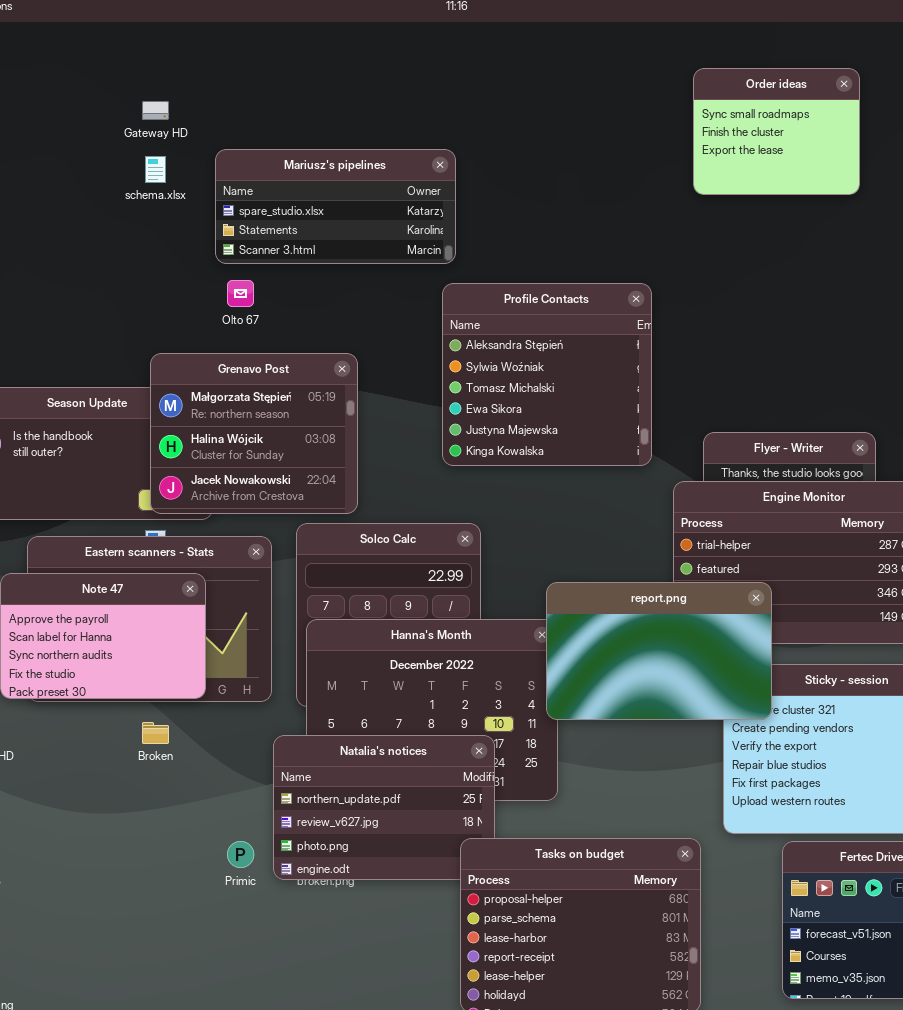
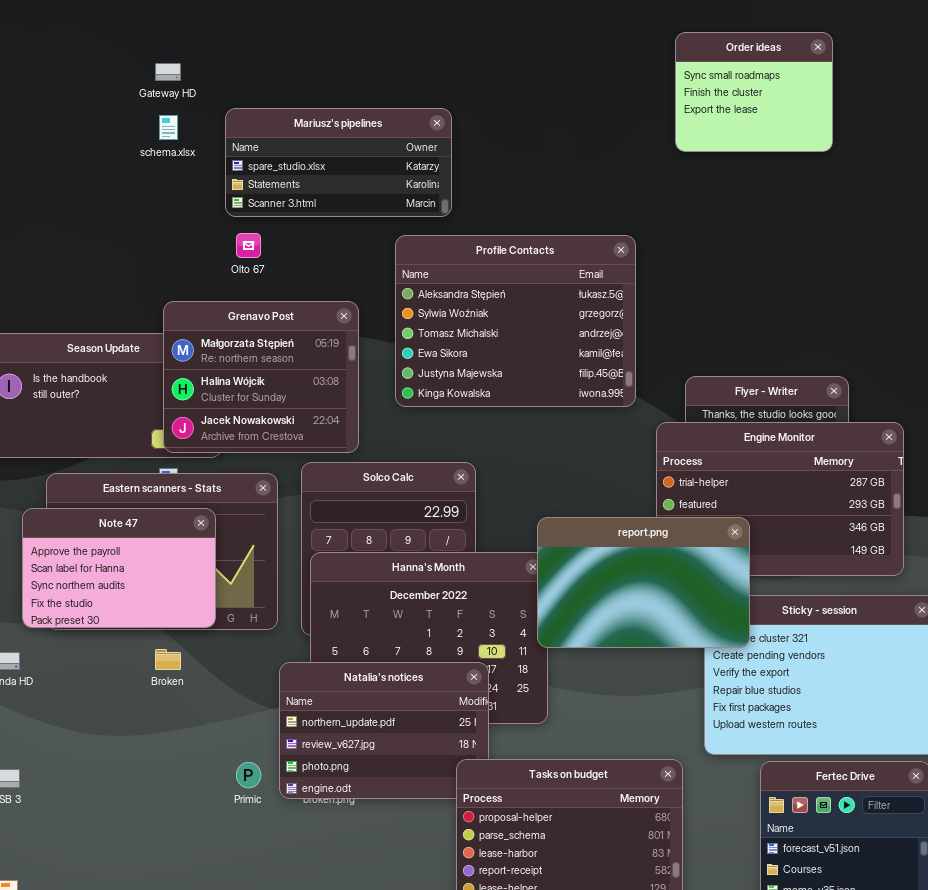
Profile Contacts: [442,283,652,466] -> [395,235,636,407], resized

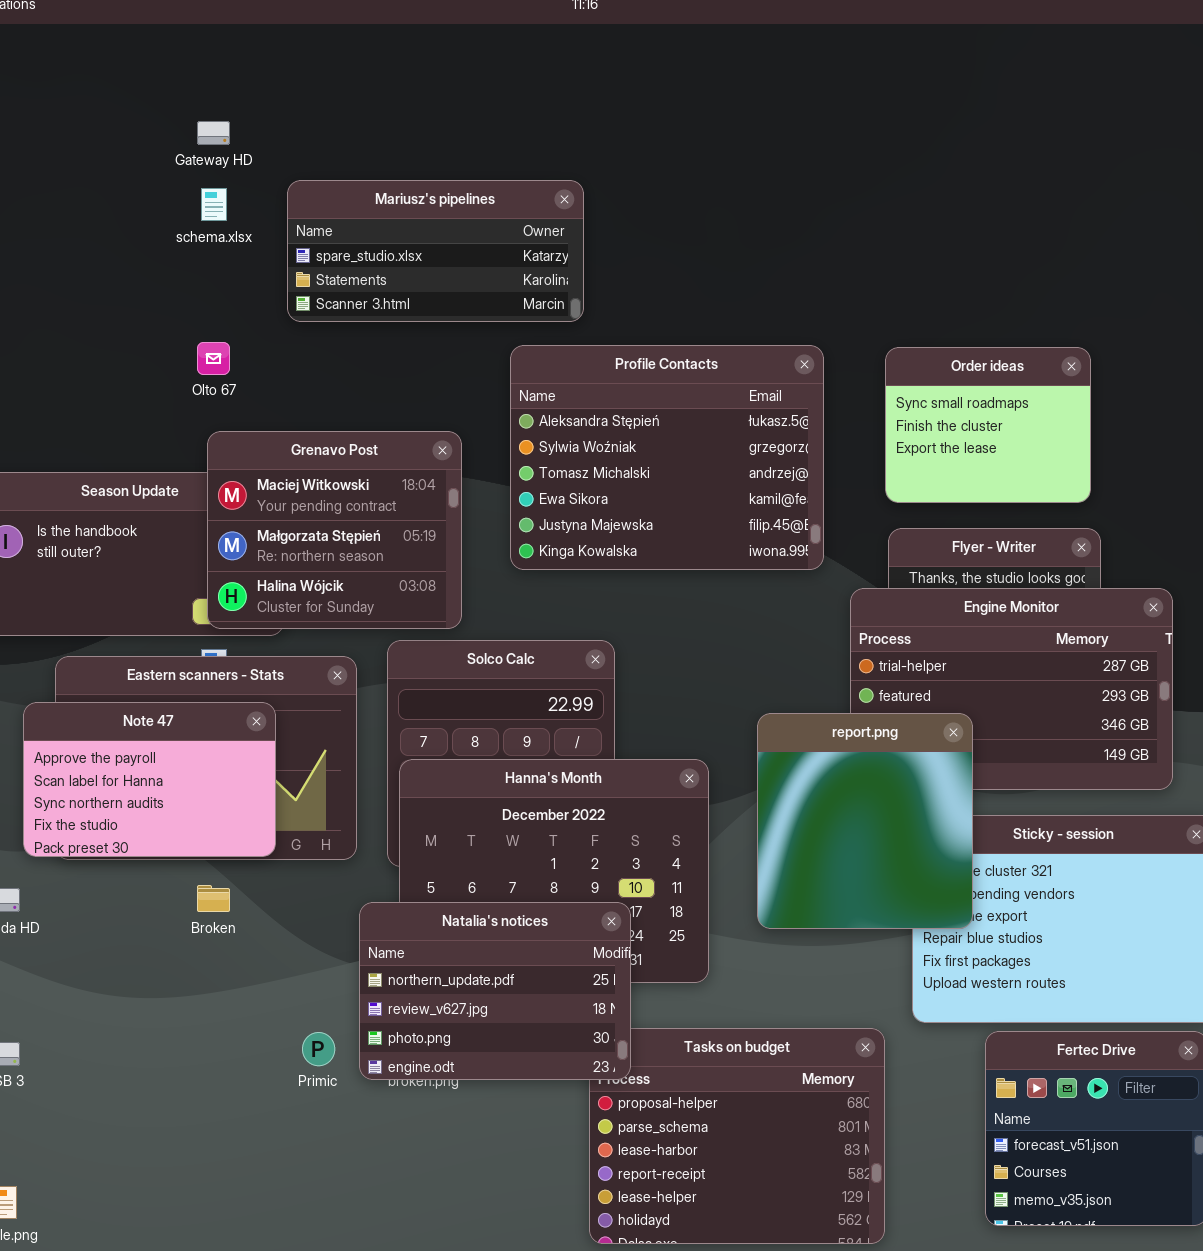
Order ideas: [675,32,833,152] -> [885,347,1091,503], moved
Olto 67: [236,233,261,258] -> [197,342,230,375], moved
Grenavo Post: [163,301,359,453] -> [207,431,462,629], scrolled up 1 row
report.png: [537,517,750,648] -> [757,713,973,929], resized
Natalia's notices: [279,662,489,799] -> [359,902,631,1080], raised

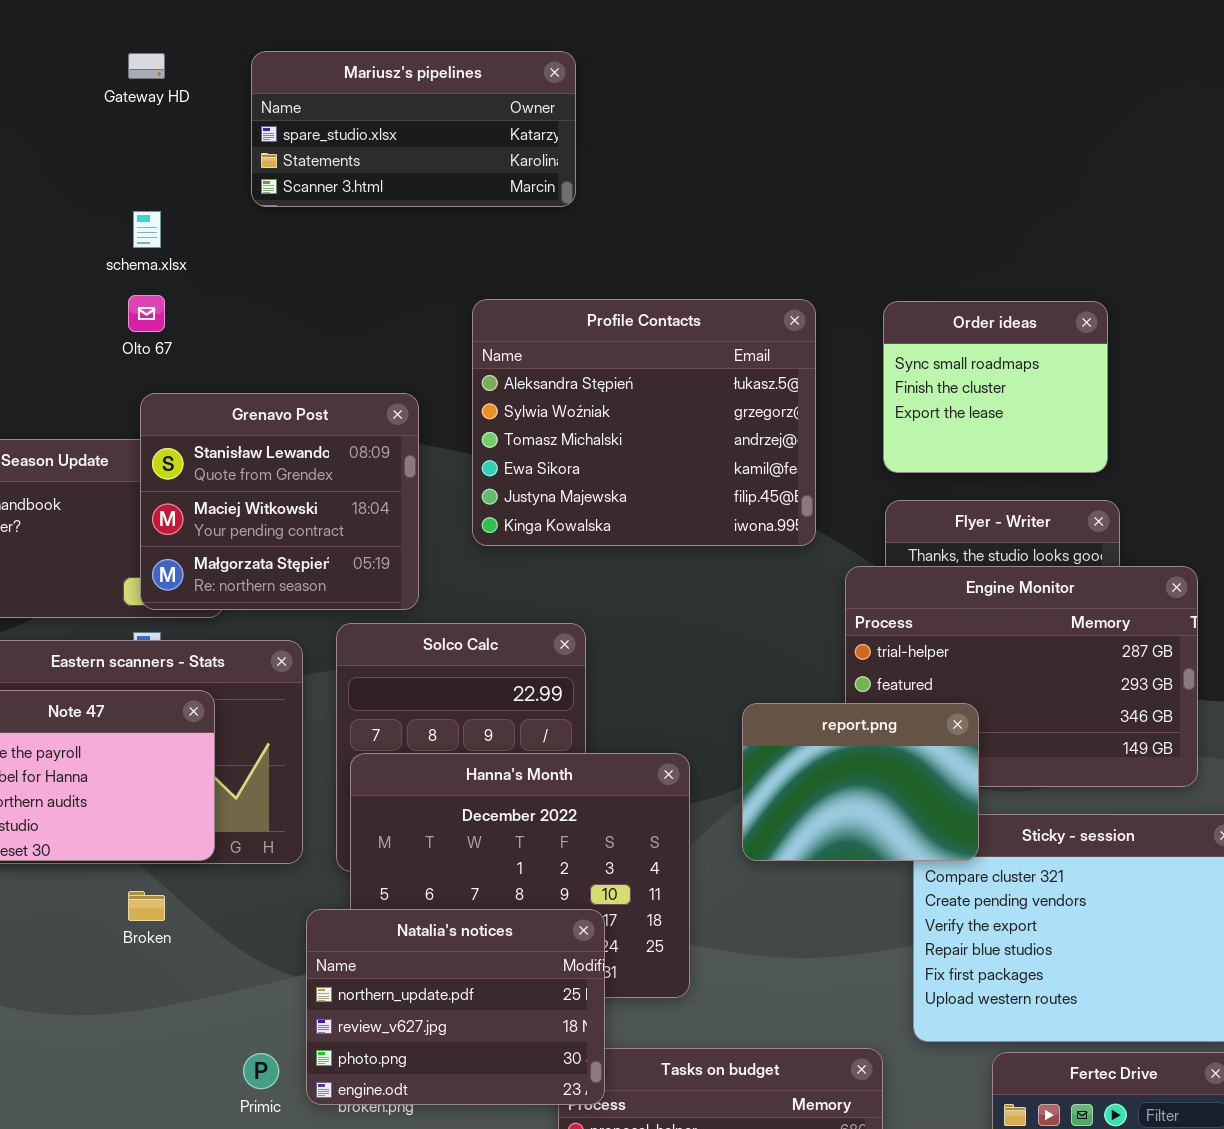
Mariusz's pipelines: [287,180,584,322] -> [251,51,576,207], moved
schema.xlsx: [201,188,227,221] -> [133,211,161,248], moved
Grenavo Post: [207,431,462,629] -> [140,393,419,610], scrolled up 1 row
report.png: [757,713,973,929] -> [742,703,979,861], resized

